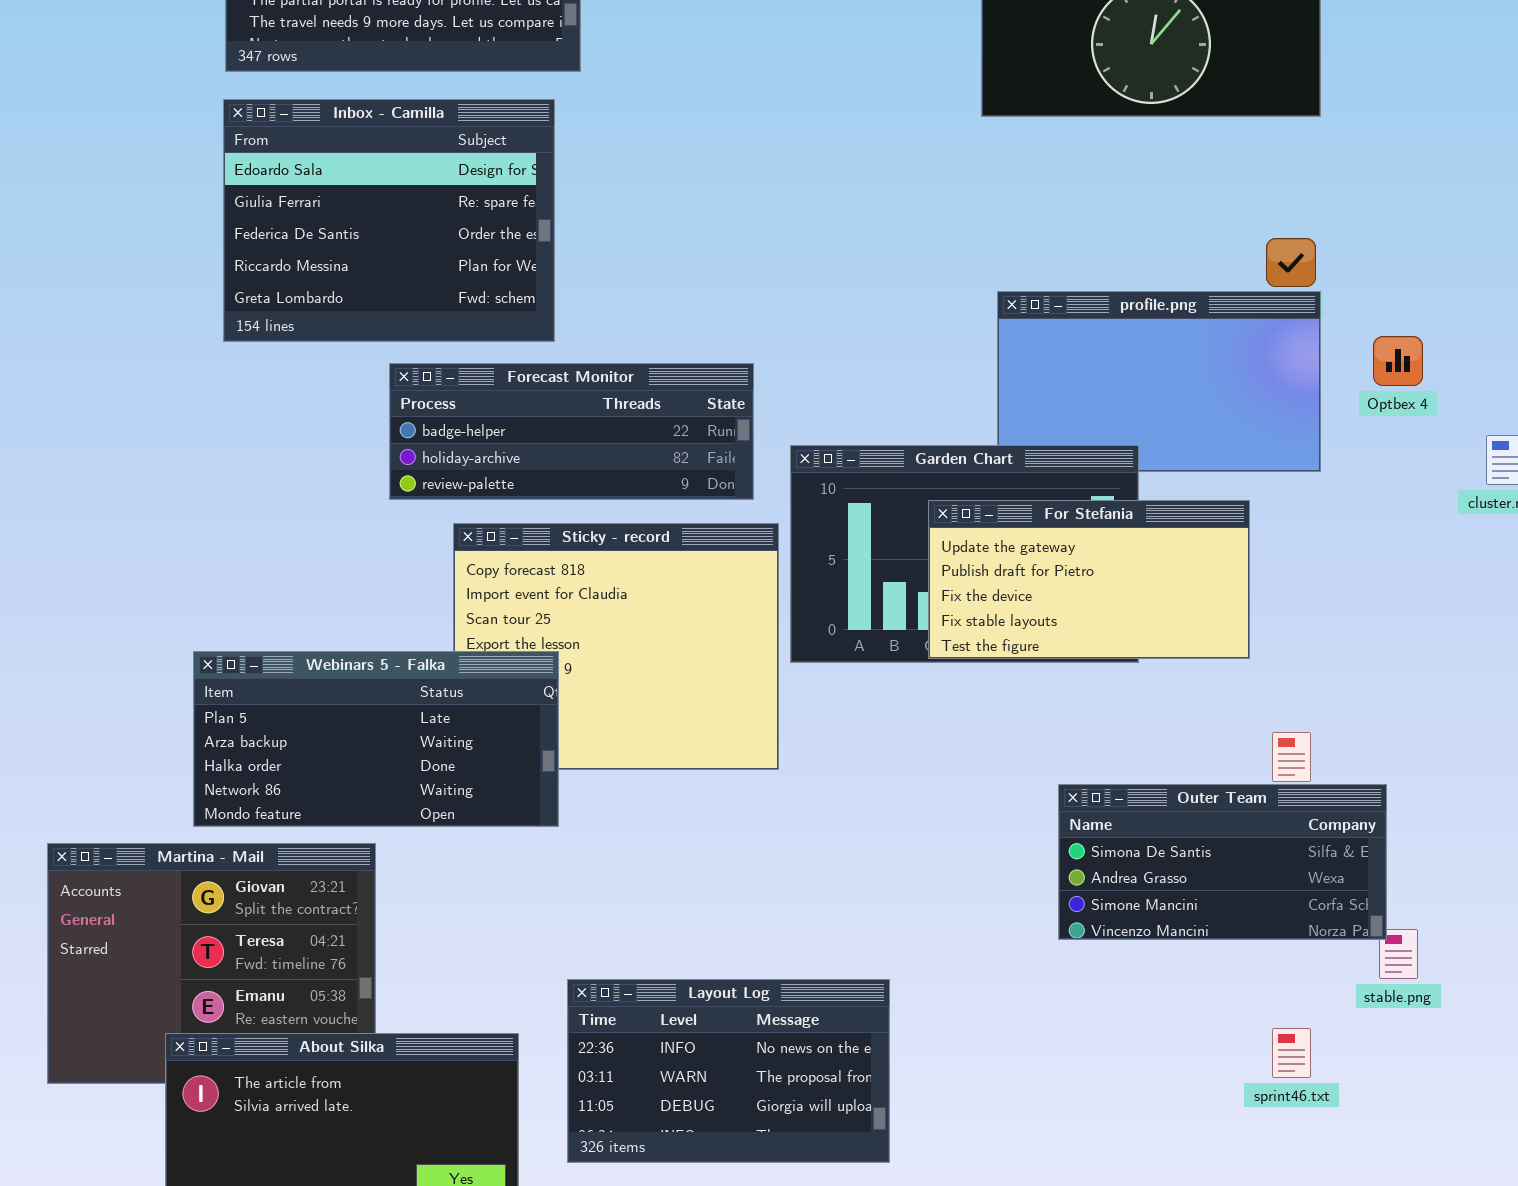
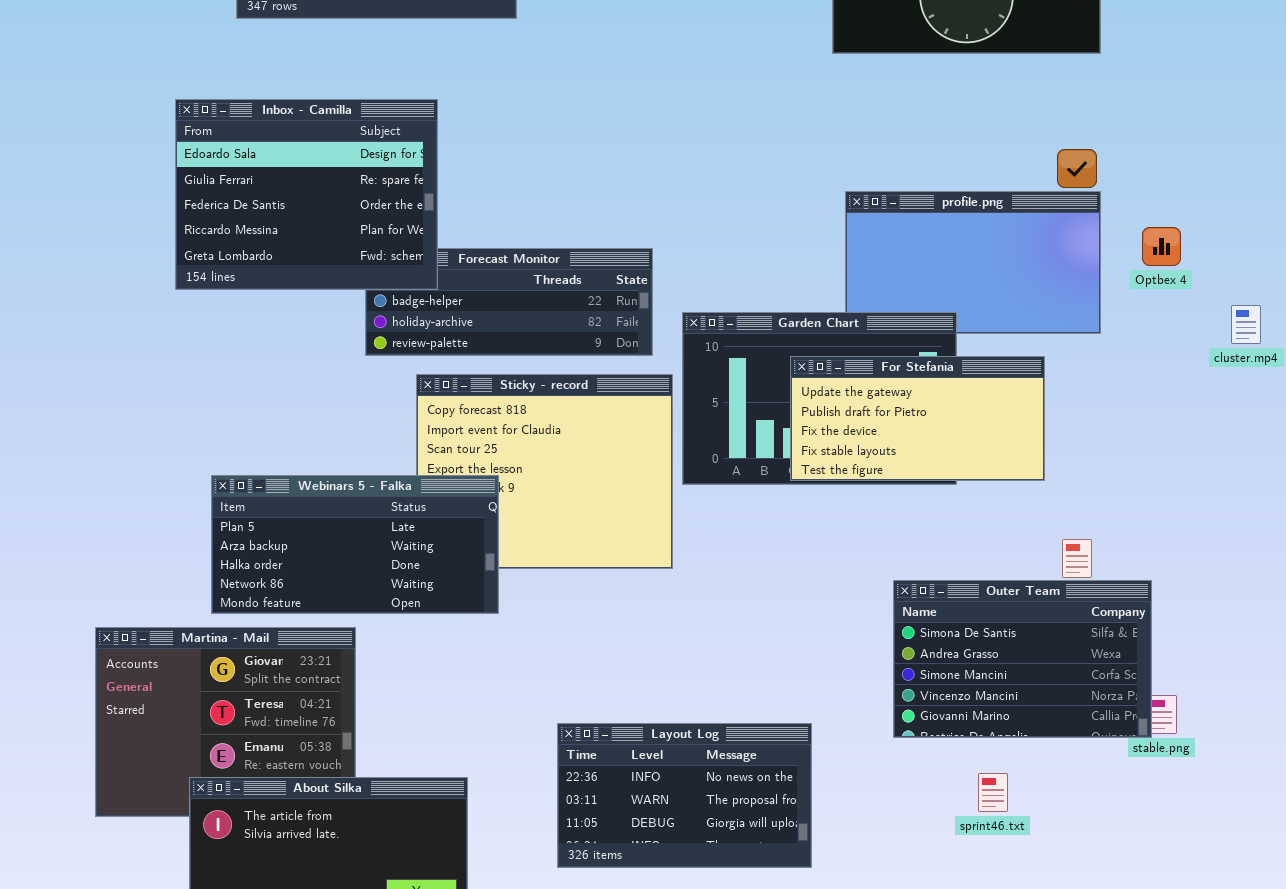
Inbox - Camilla: [223,99,555,342] -> [175,99,438,290], moved
Outer Team: [1058,784,1387,940] -> [893,580,1152,738], resized
Layout Log: [567,979,890,1163] -> [557,723,812,868], moved
sprint46.txt: [1272,1028,1311,1078] -> [978,773,1008,812], moved

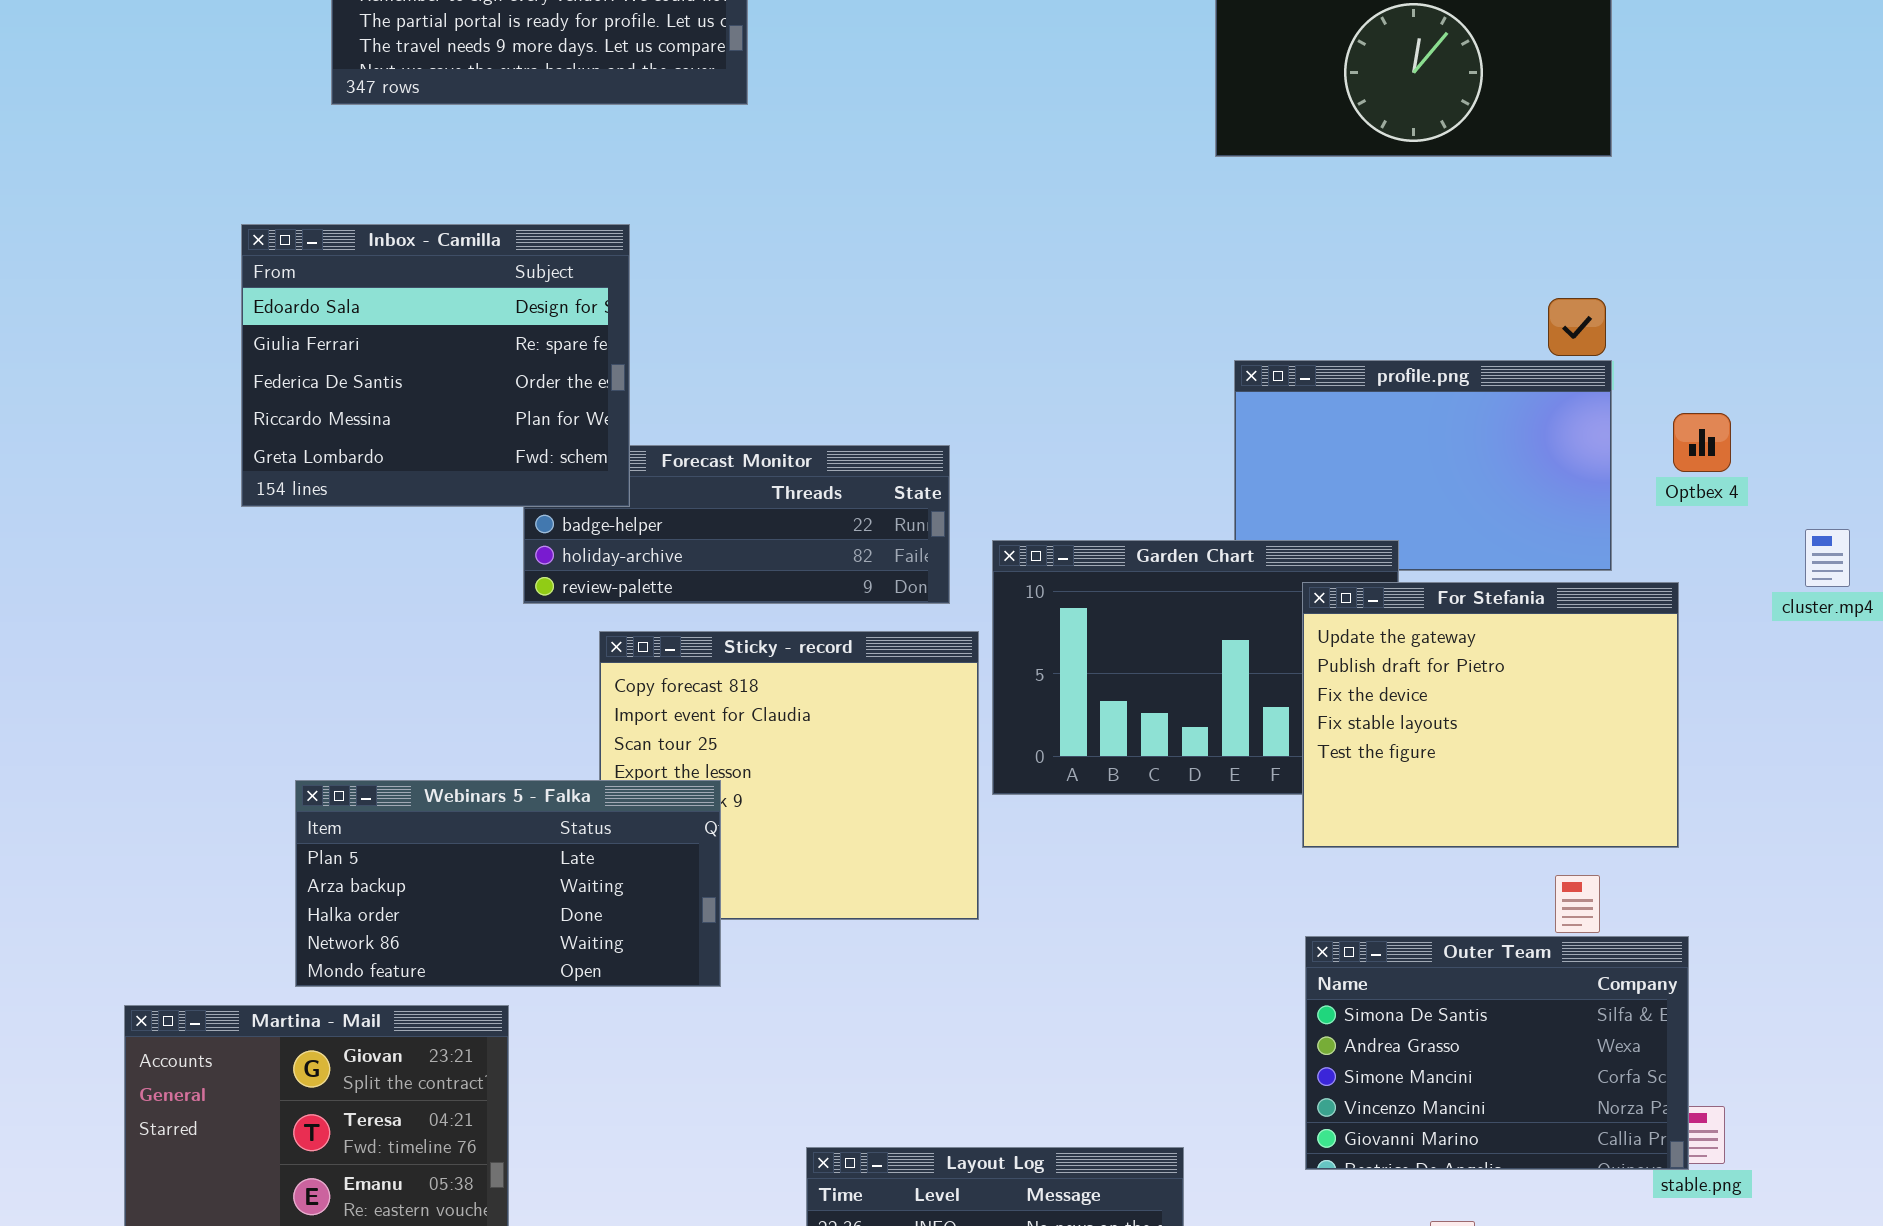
For Stefania: [790,356,1045,481] -> [1302,582,1679,848], moved, resized

